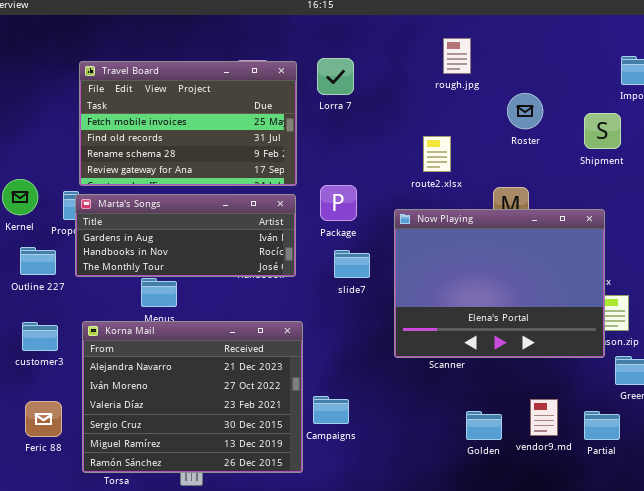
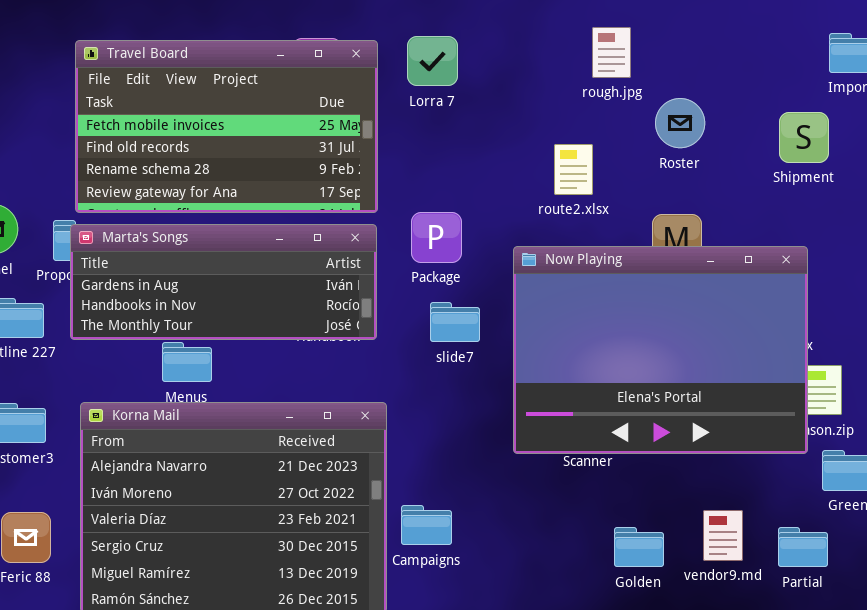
rough.jpg: [443,38,471,74] -> [592,27,631,78], moved
Roster: [507,93,543,129] -> [655,98,705,148], moved

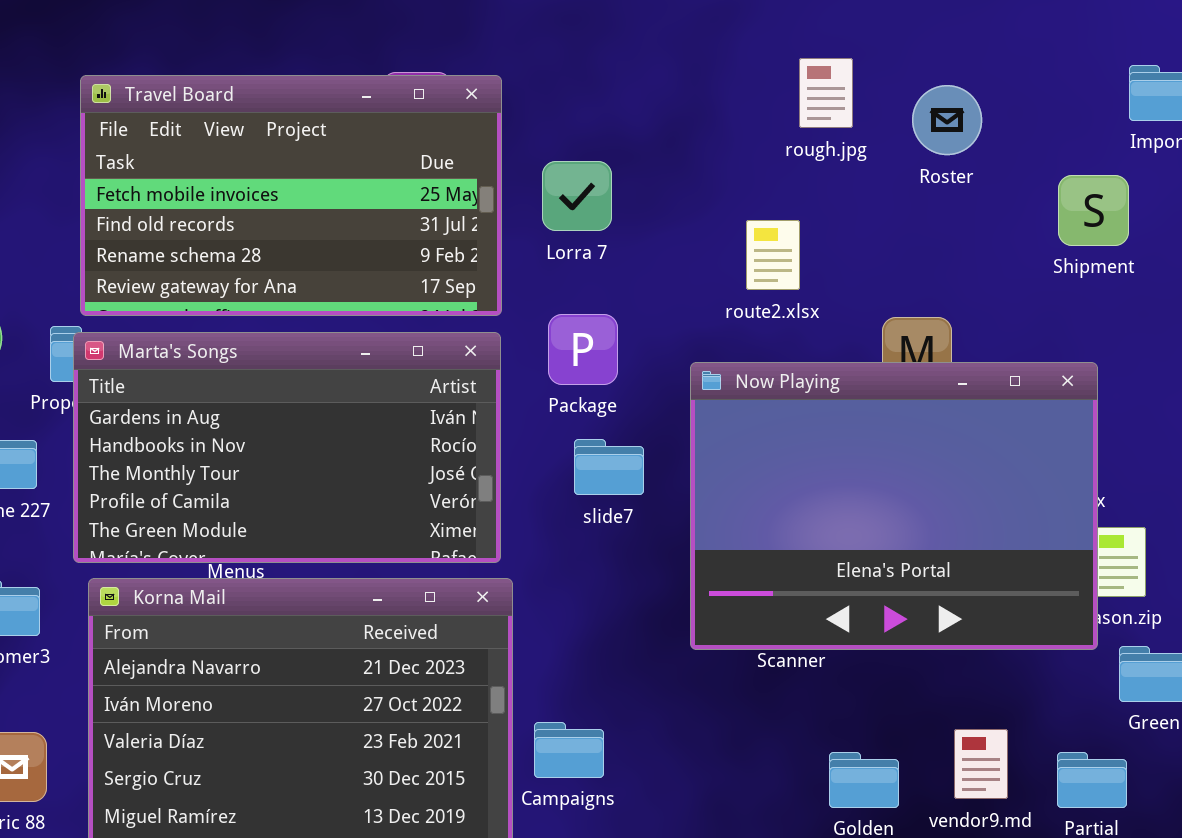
Lorra 7: [407,36,458,86] -> [542,161,612,231], moved
Roster: [655,98,705,148] -> [912,85,982,155], moved
Marta's Songs: [70,224,377,340] -> [73,332,501,563], resized

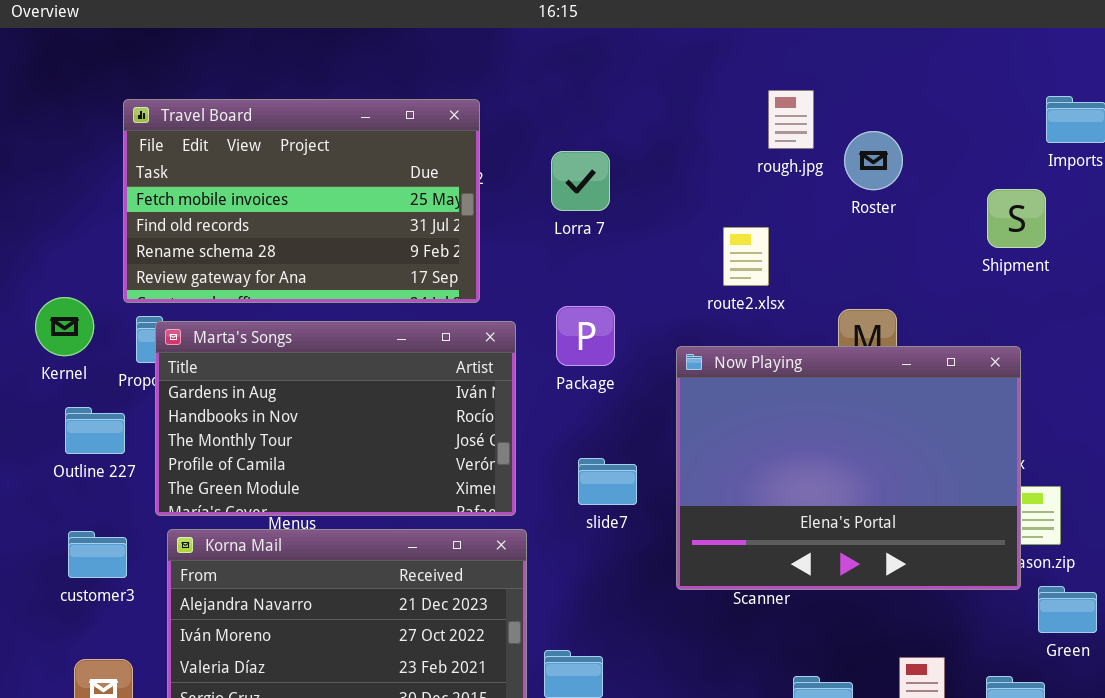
Travel Board: [80,75,502,316] -> [123,99,480,303], moved
Roster: [912,85,982,155] -> [844,131,903,190], moved
Lorra 7: [542,161,612,231] -> [551,151,610,211], moved
slide7: [574,439,644,495] -> [578,458,637,505], moved

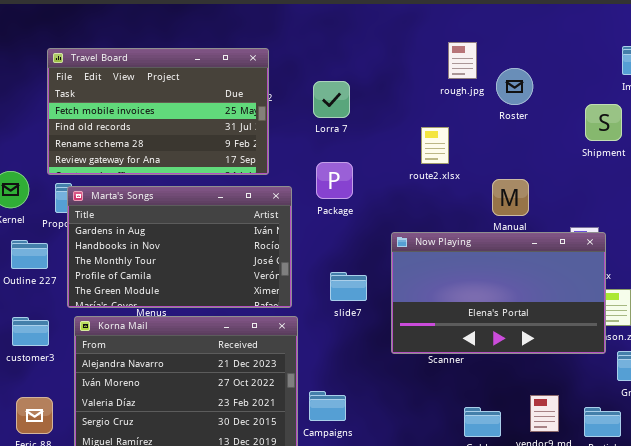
Package: [556,306,615,366] -> [316,162,353,199], moved
Now Playing: [676,346,1021,590] -> [391,232,606,354], resized

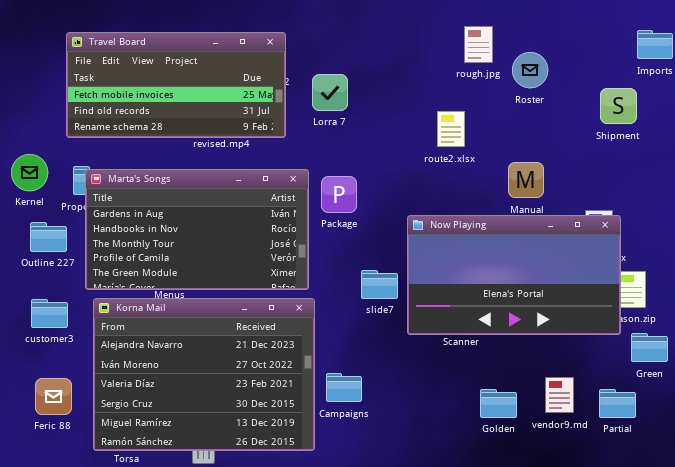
Travel Board: [47,48,269,175] -> [66,32,286,138], resized
Lorra 7: [313,81,350,118] -> [312,74,348,111], moved
Package: [316,162,353,199] -> [321,176,357,213], moved
slide7: [330,272,367,301] -> [361,270,398,299], moved

